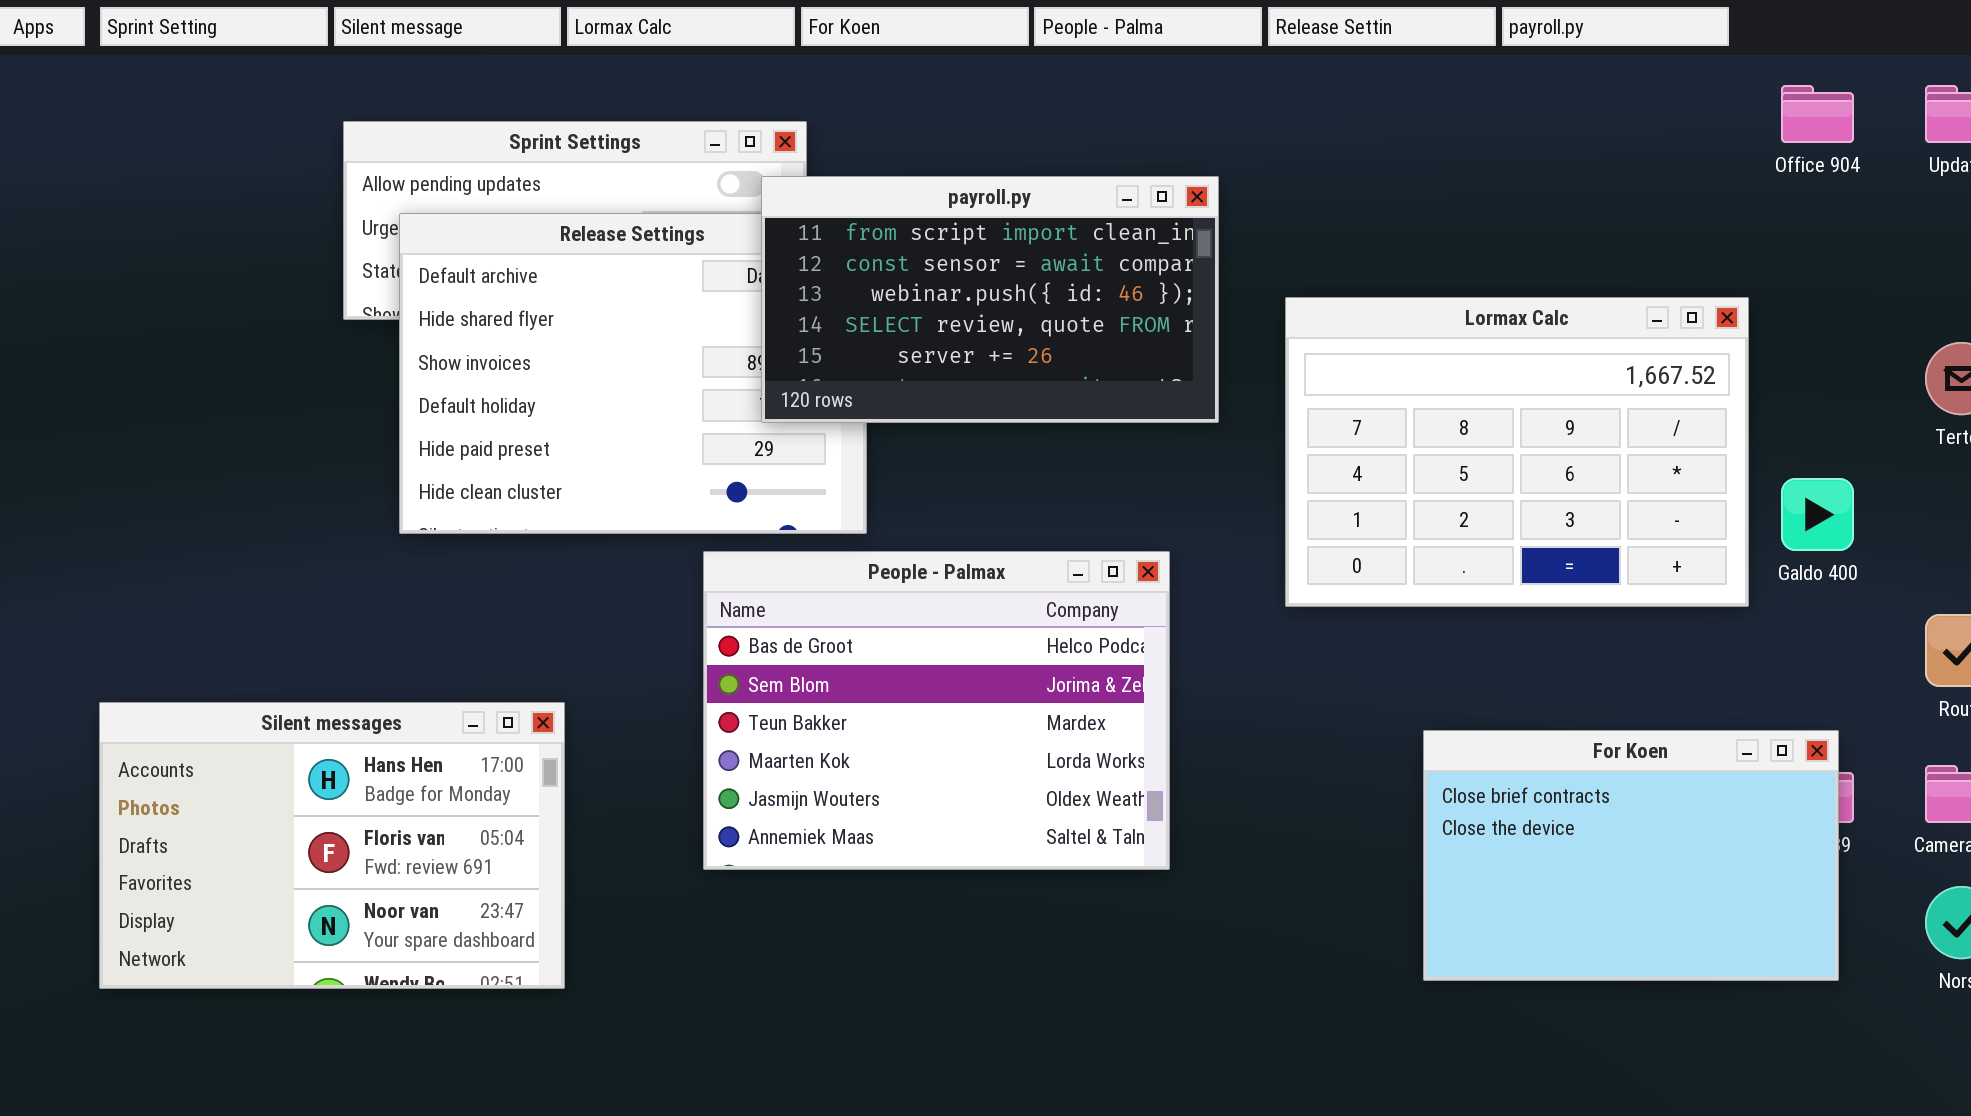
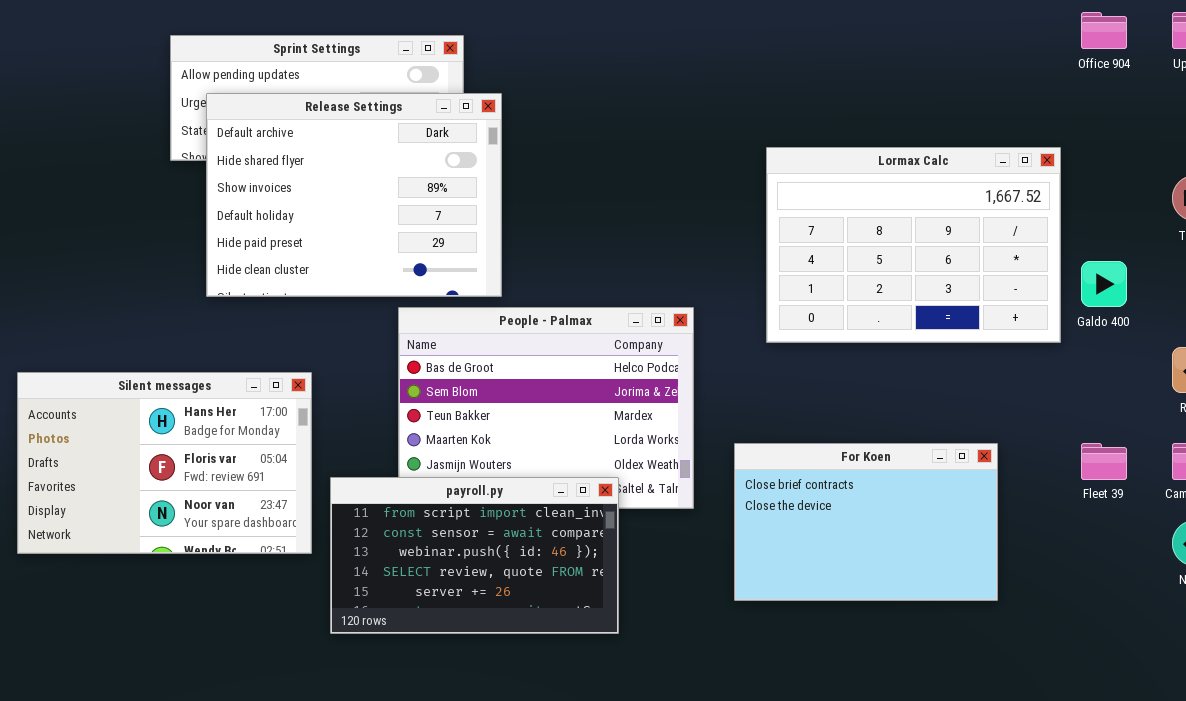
payroll.py: [761,176,1219,423] -> [330,477,619,634], moved
Silent messages: [99,702,565,989] -> [17,372,312,554], moved
For Koen: [1423,730,1839,981] -> [734,443,998,601], moved

